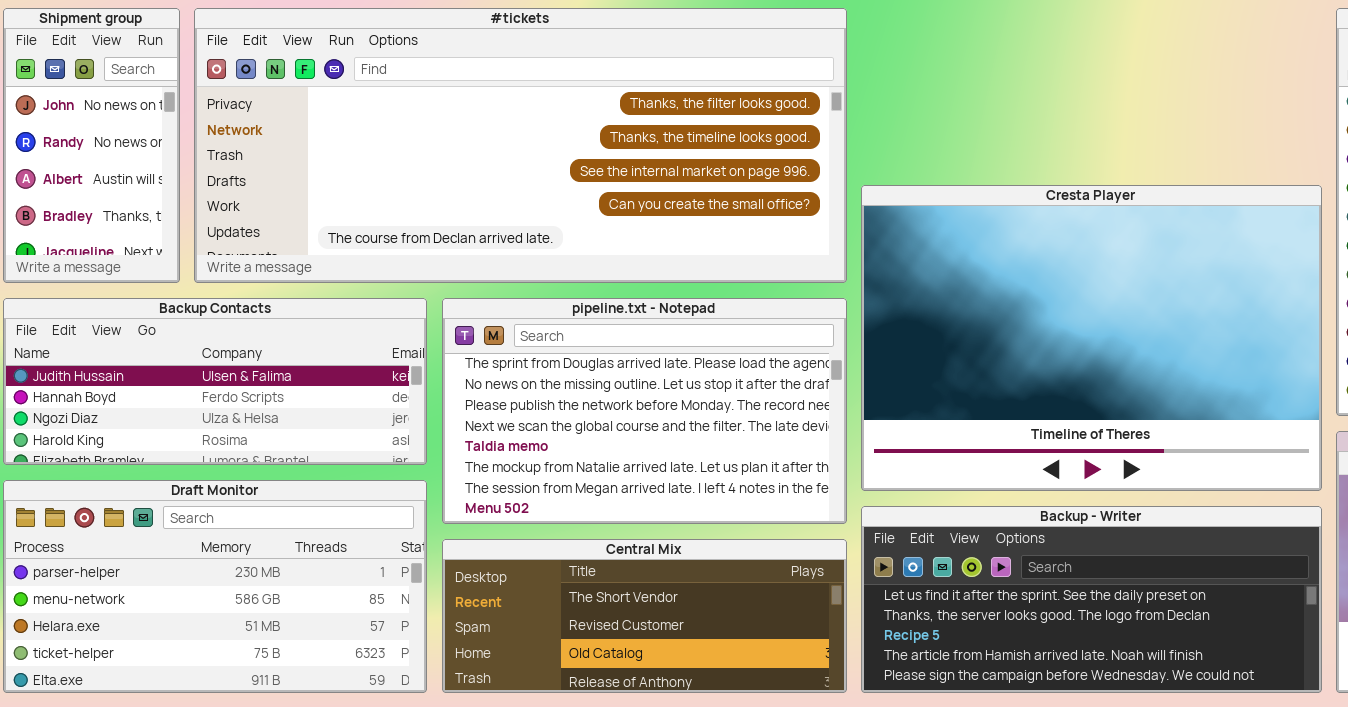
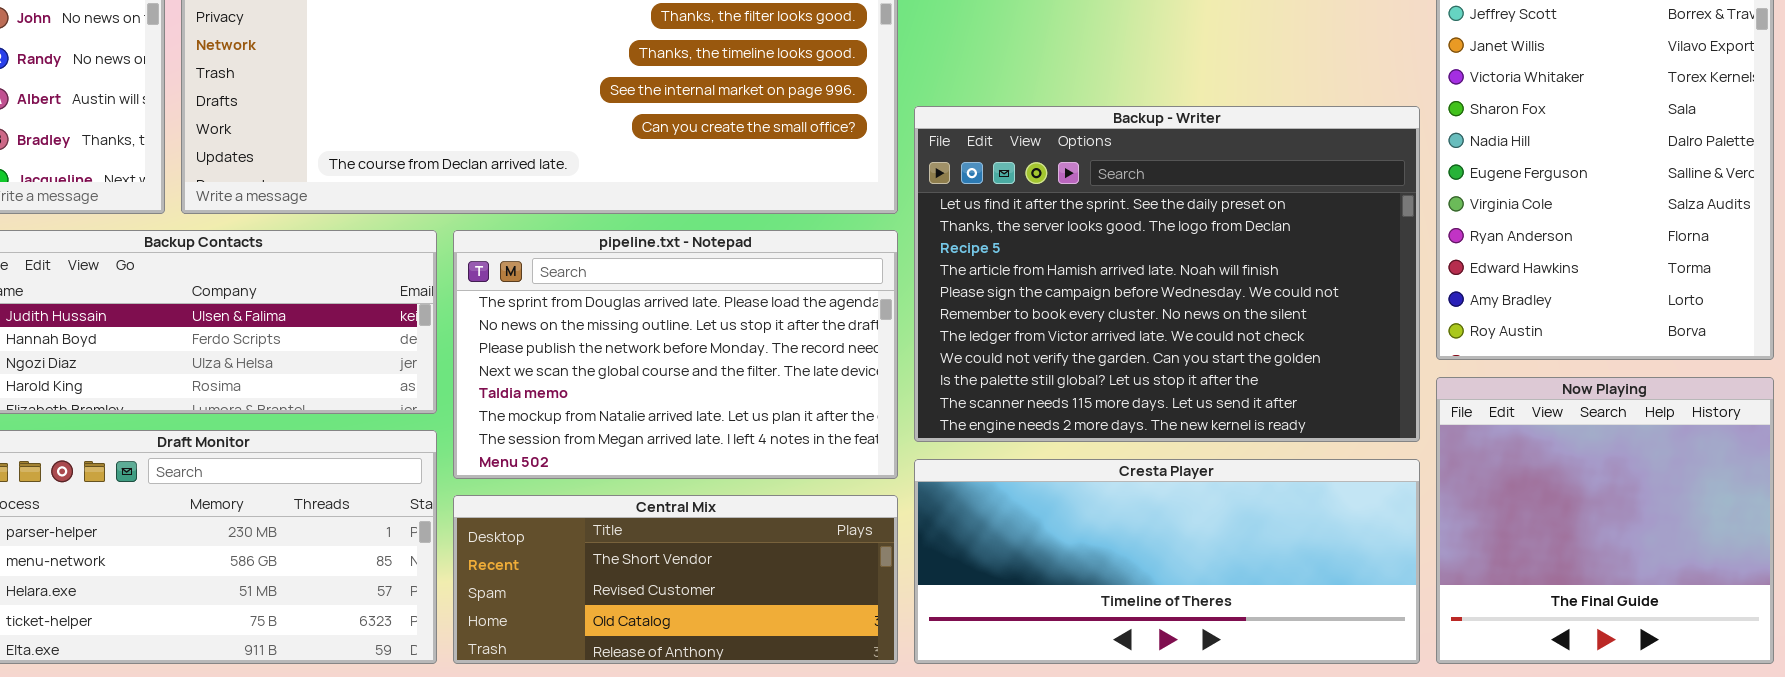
Cresta Player: [861,185,1322,491] -> [914,459,1420,664], moved, resized
Backup - Writer: [861,506,1322,693] -> [914,106,1420,442], moved, resized

